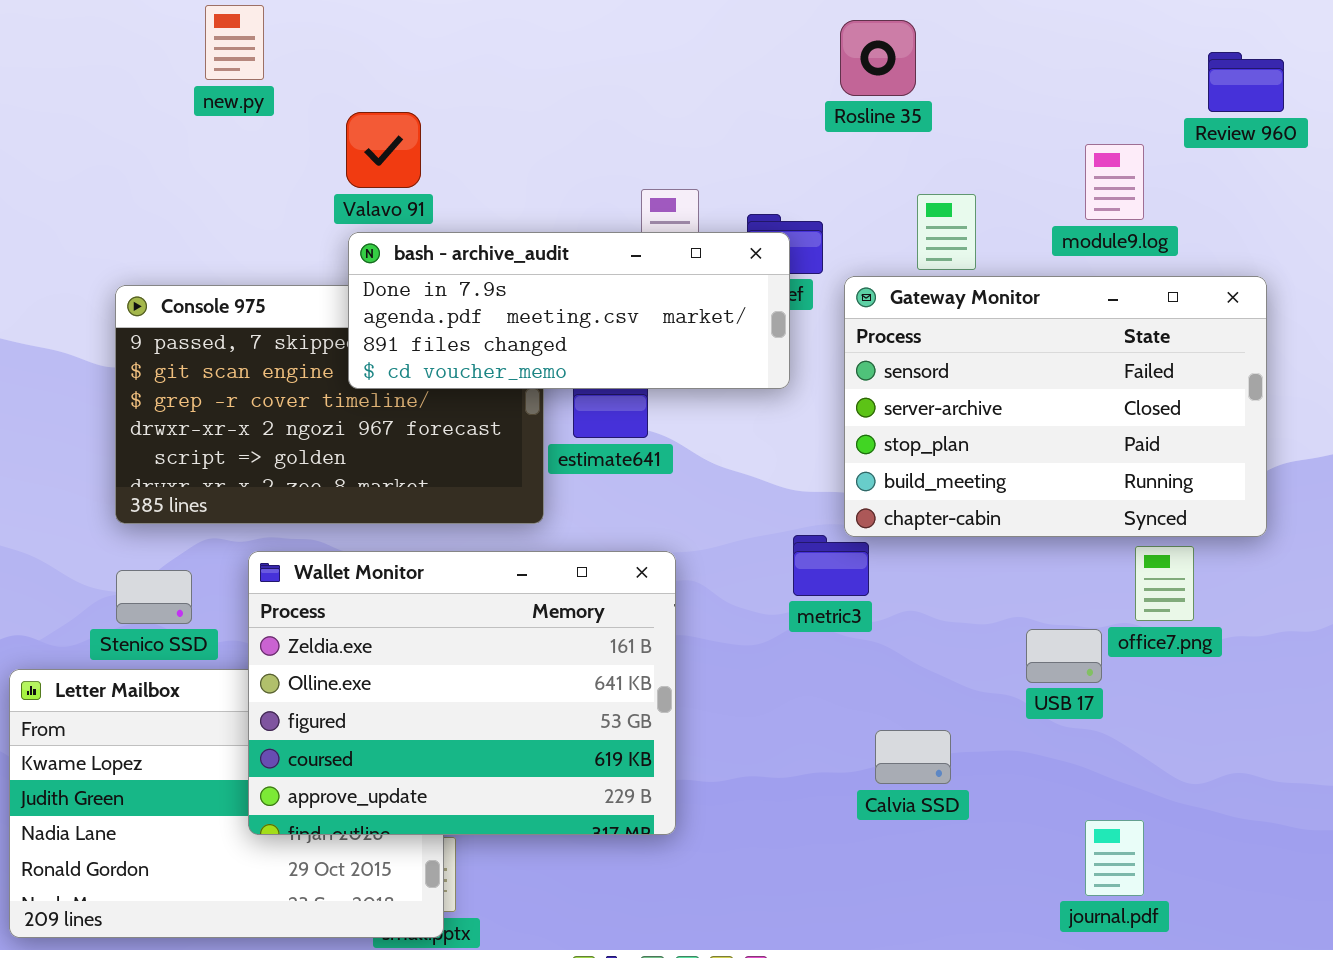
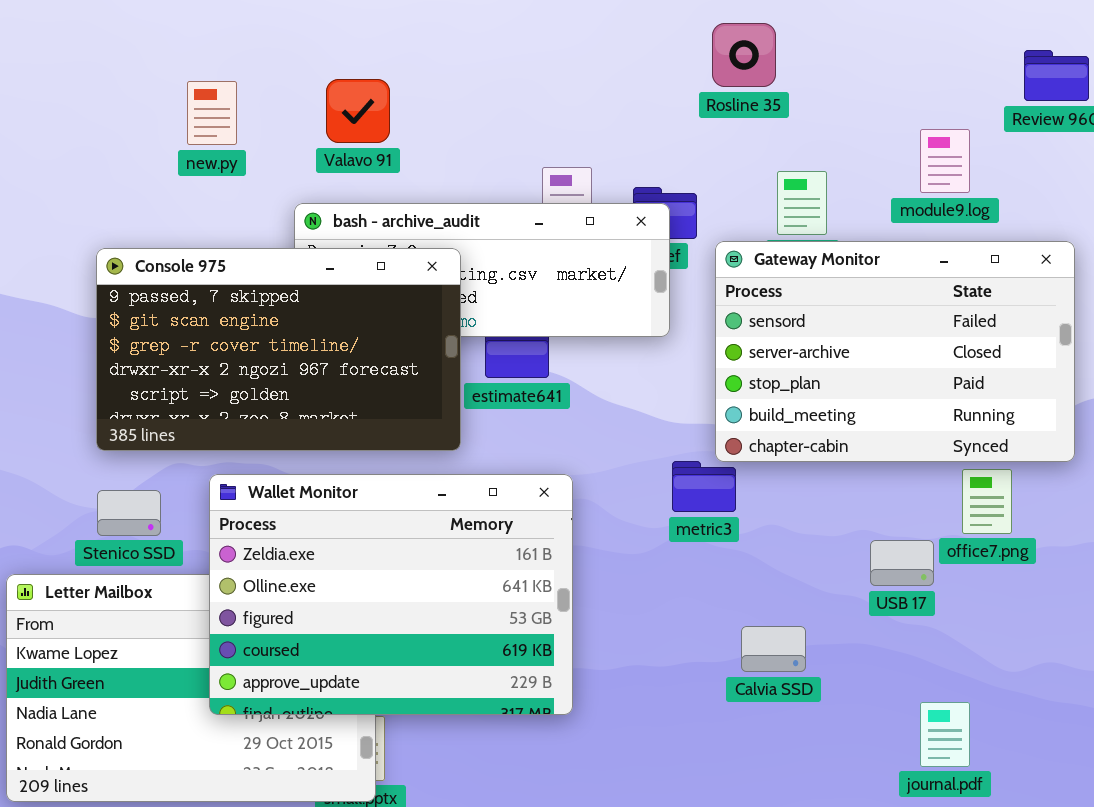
new.py: [205,5,264,80] -> [187,81,237,145], moved
Valavo 91: [346,112,421,188] -> [326,79,390,143], moved
Console 975: [115,285,544,524] -> [96,248,461,451], raised

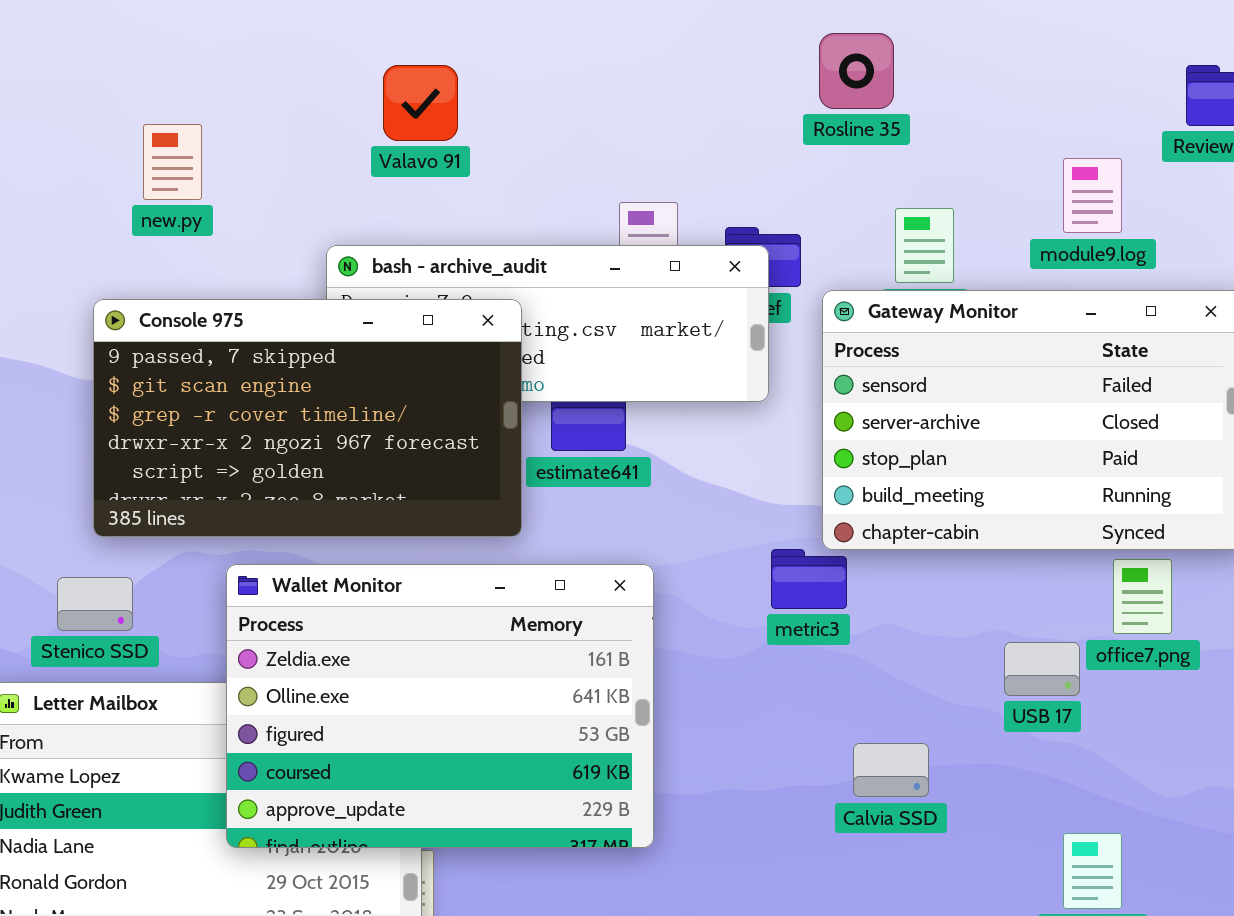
Valavo 91: [326,79,390,143] -> [383,65,458,141], moved
new.py: [187,81,237,145] -> [143,124,202,200], moved
Stenico SSD: [97,490,161,536] -> [57,577,133,631], moved

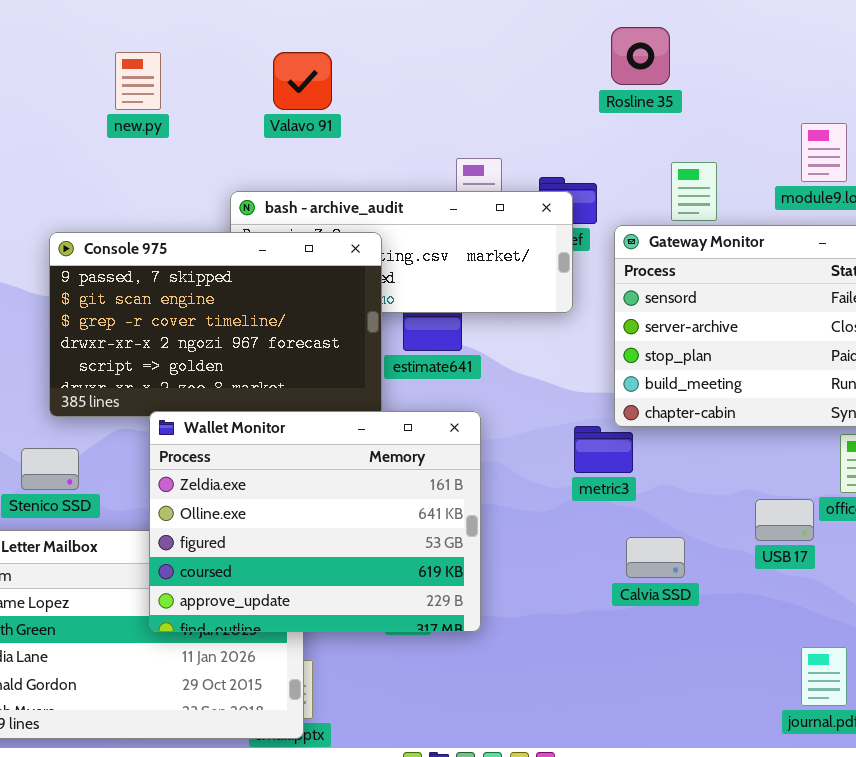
new.py: [143,124,202,200] -> [115,52,161,110], moved
Wallet Monitor: [226,564,654,848] -> [149,411,481,632], moved
Calvia SSD: [853,743,929,797] -> [626,537,685,578], moved

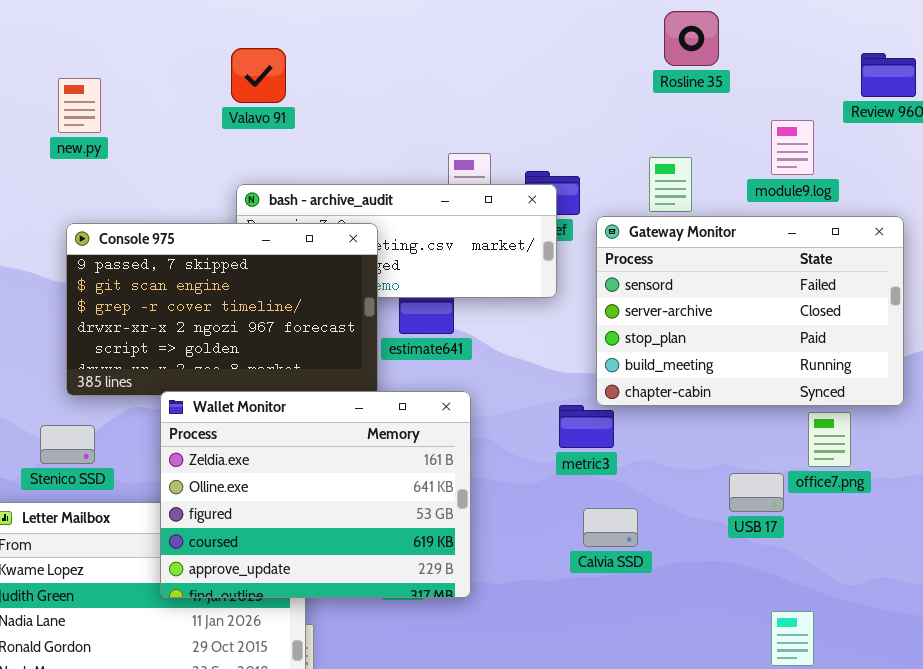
Rosline 35: [611,27,670,85] -> [664,11,719,66], moved
new.py: [115,52,161,110] -> [58,78,101,133], moved
Valavo 91: [273,52,332,110] -> [231,48,286,103], moved
Calvia SSD: [626,537,685,578] -> [583,508,638,547], moved

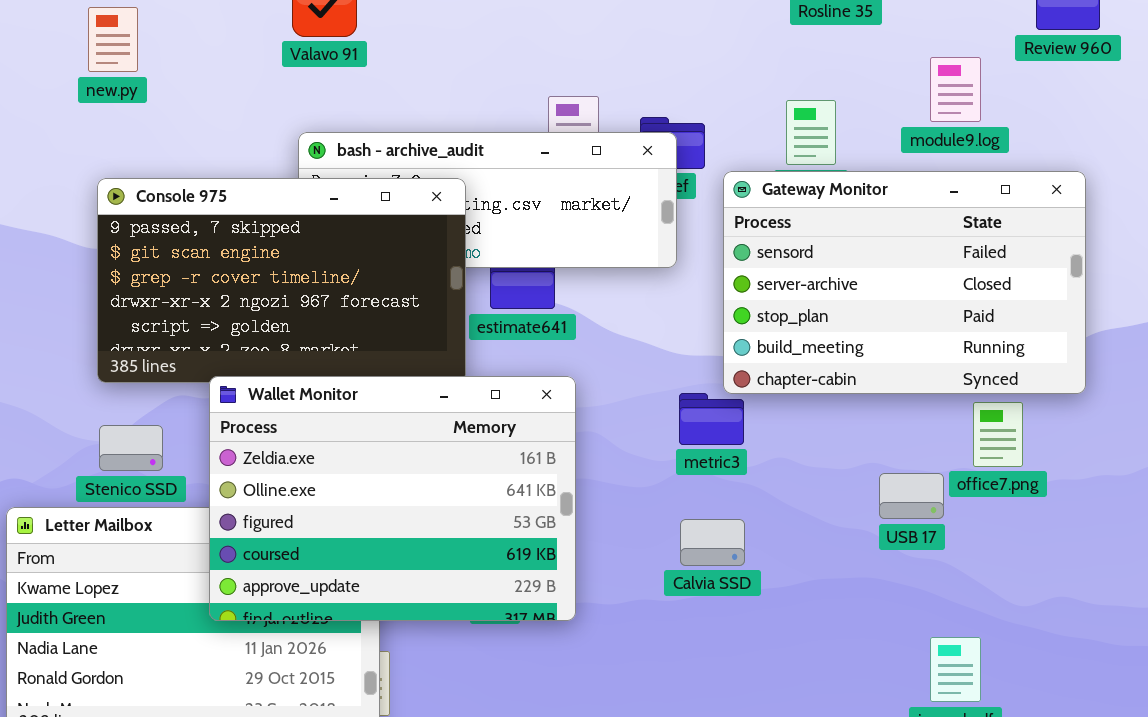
Stenico SSD: [40,425,95,464] -> [99,425,163,471], moved
Calvia SSD: [583,508,638,547] -> [680,519,745,566], moved

